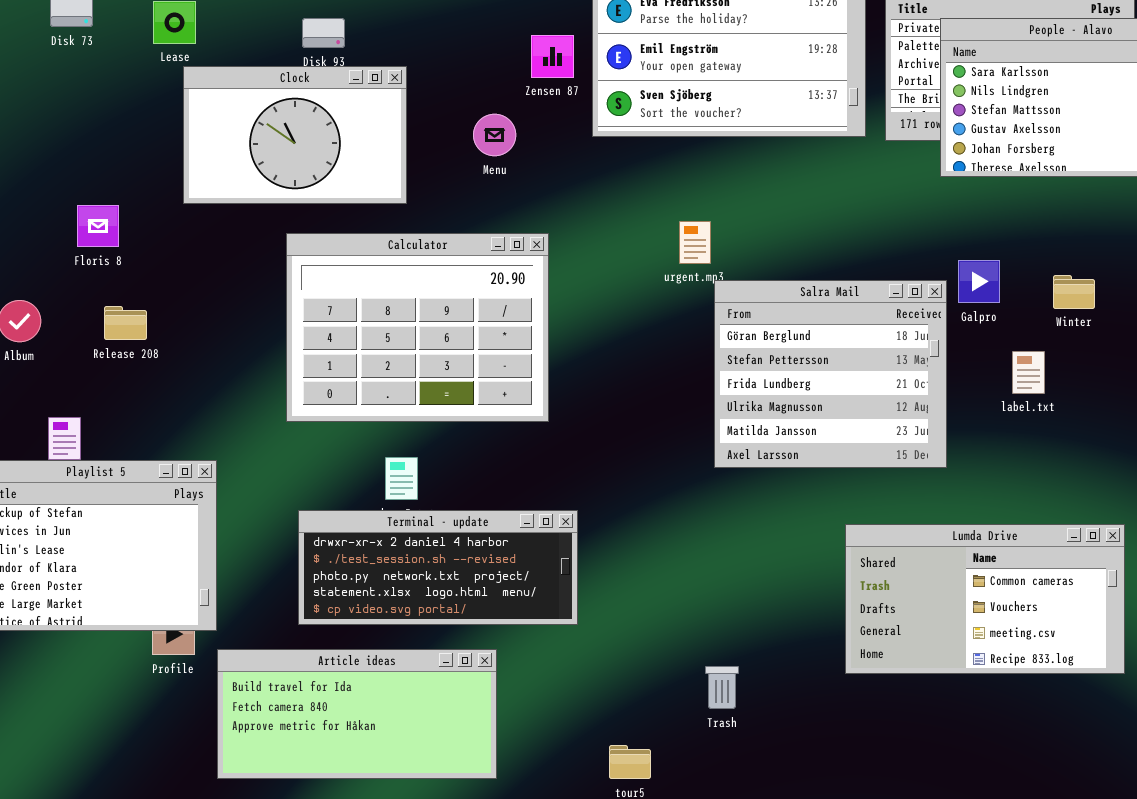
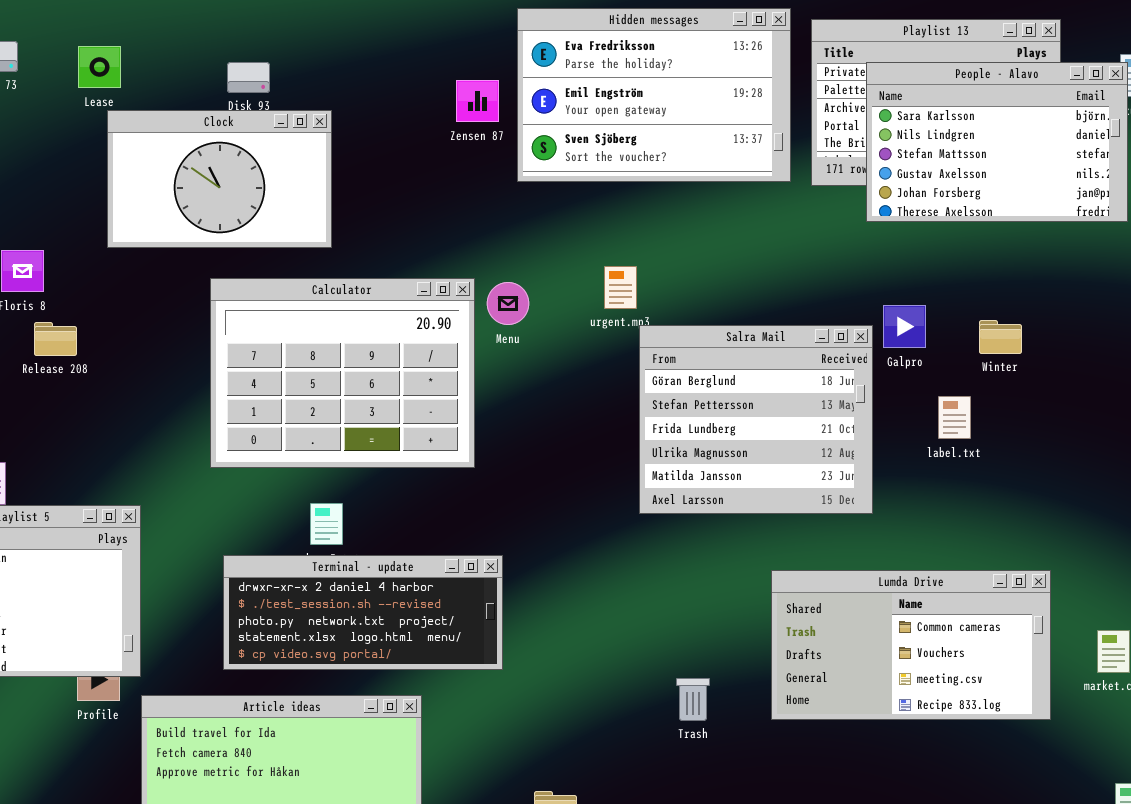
Menu: [473,114,516,156] -> [487,282,529,325], moved
Release 208: [104,306,147,340] -> [34,322,77,356], moved
Trash: [705,666,739,709] -> [676,678,710,721], moved

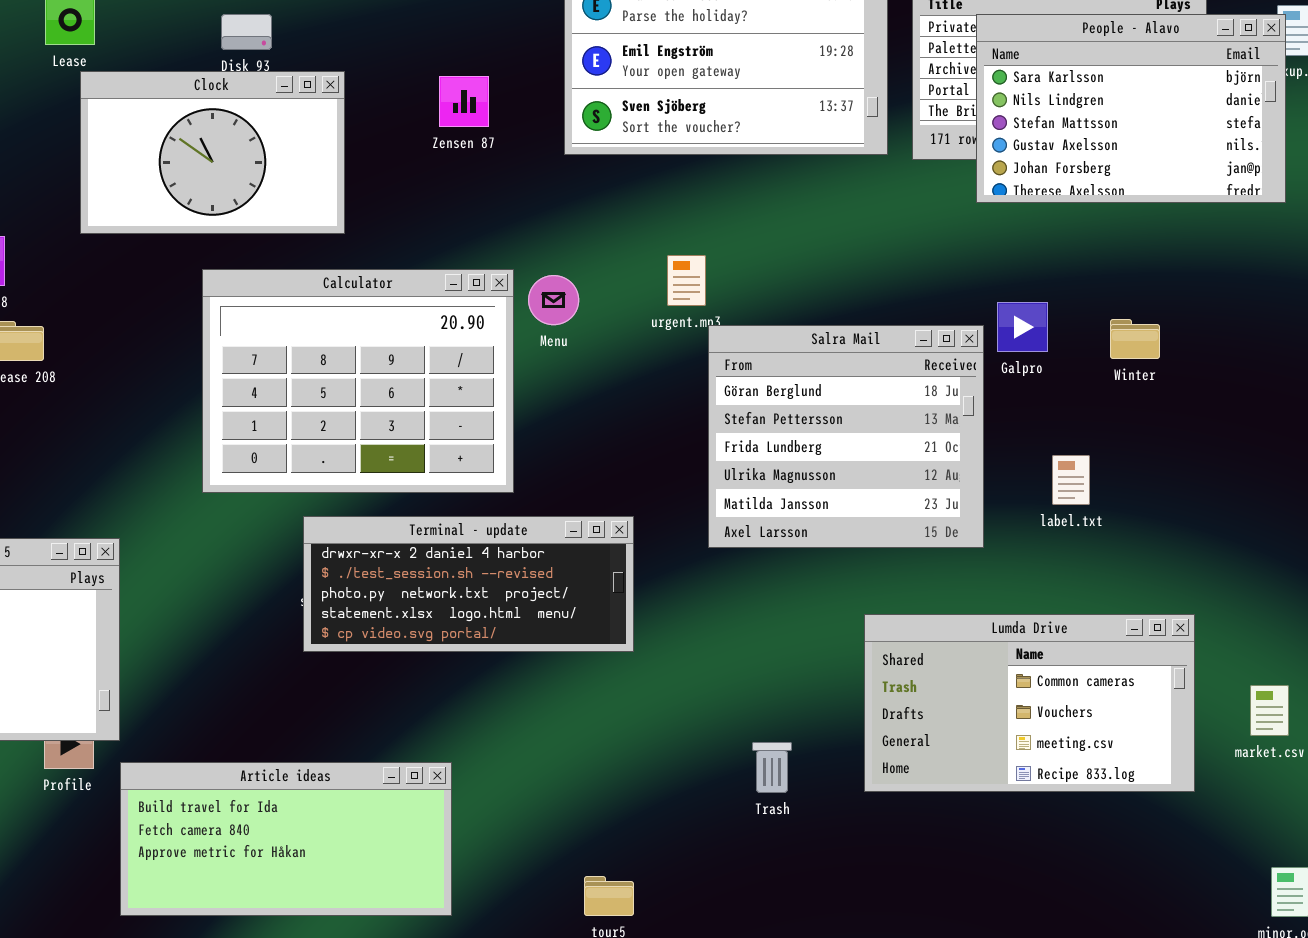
Zensen 87: [456,80,499,122] -> [439,76,489,127], moved
label.txt: [938,396,971,439] -> [1052,455,1090,505], moved
Terminal - update: [223,555,503,670] -> [303,516,634,652], moved

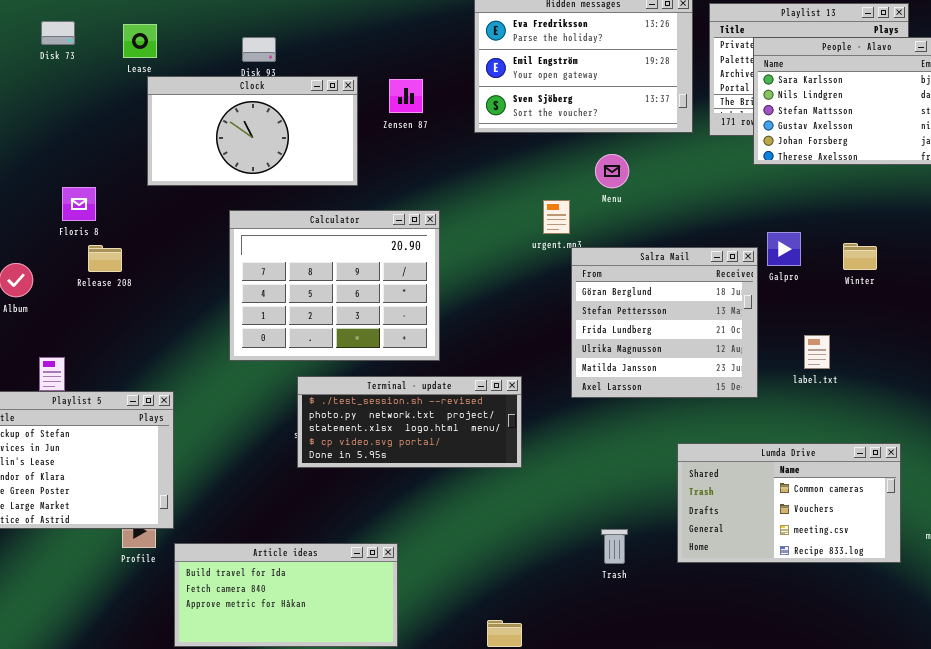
Clock: [80,71,345,234] -> [147,76,358,186], resized
Menu: [528,275,579,325] -> [595,154,629,188], moved
Terminal - update: [303,516,634,652] -> [297,376,522,468], scrolled down 1 row

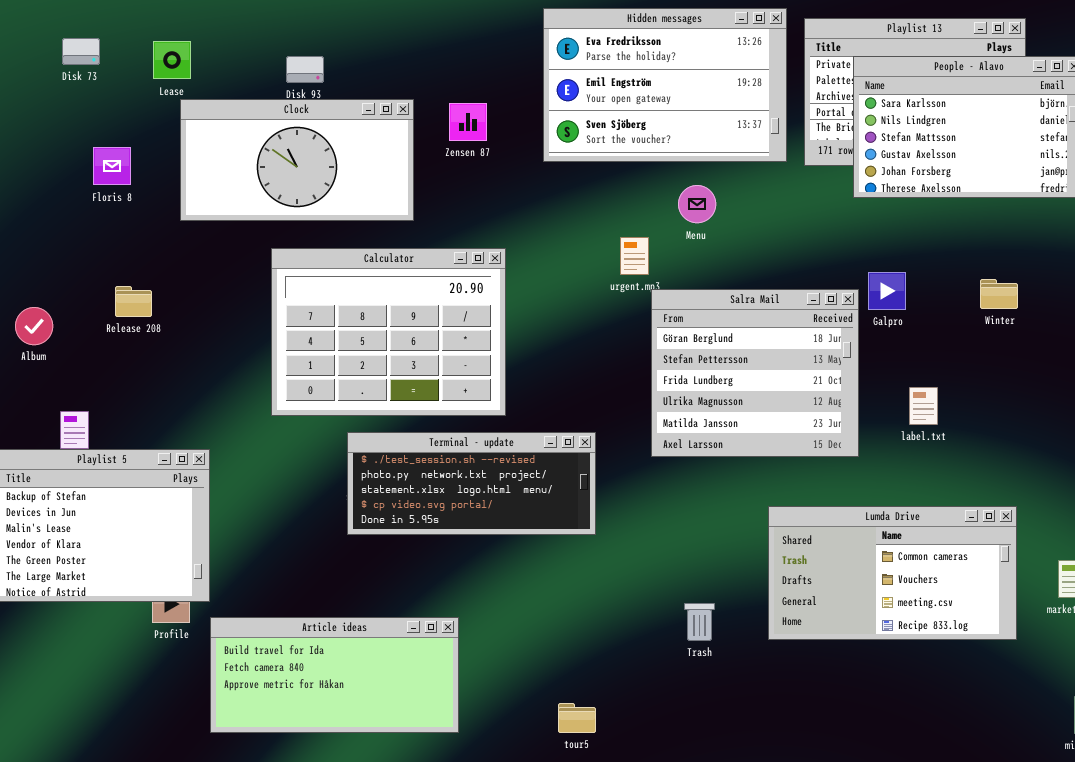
Floris 8: [62,187,96,221] -> [93,147,131,185], moved
Winter: [843,243,877,270] -> [980,279,1018,309], moved

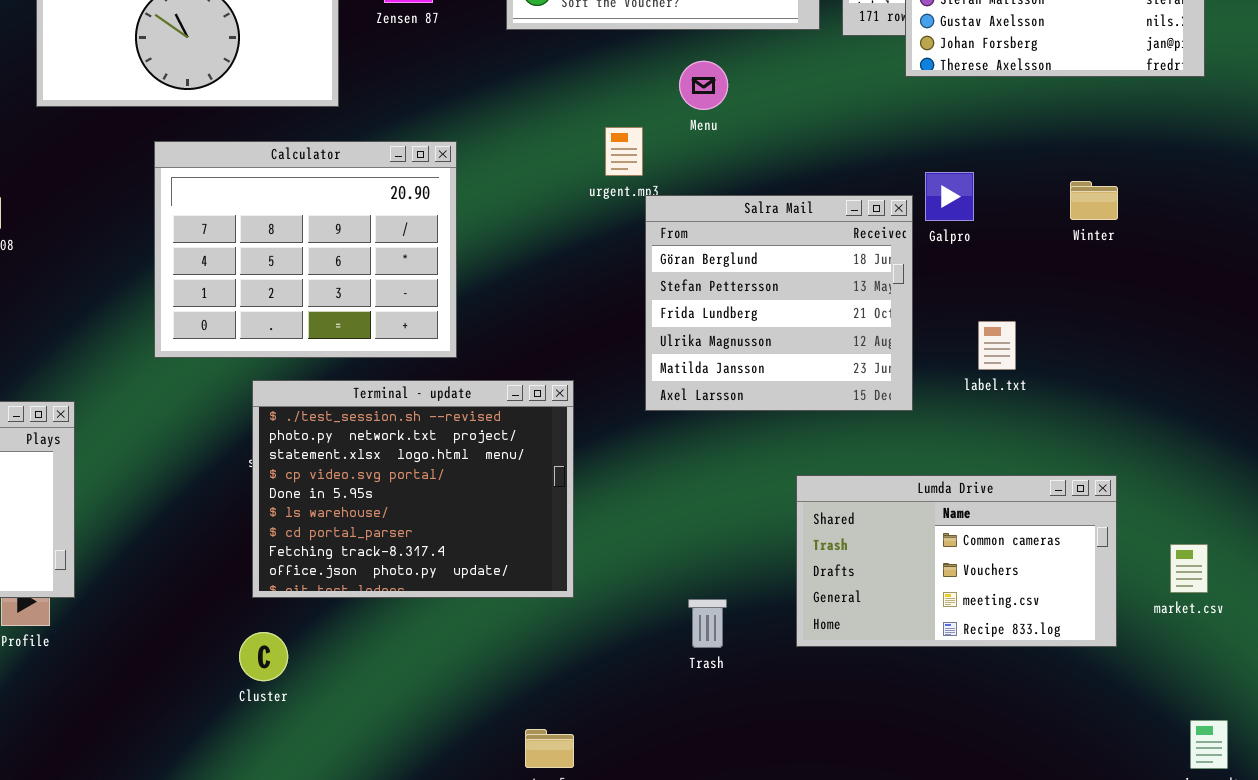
Terminal - update: [347,432,596,535] -> [252,380,574,598], resized
Article ideas: [210,617,459,733] -> none, closed

